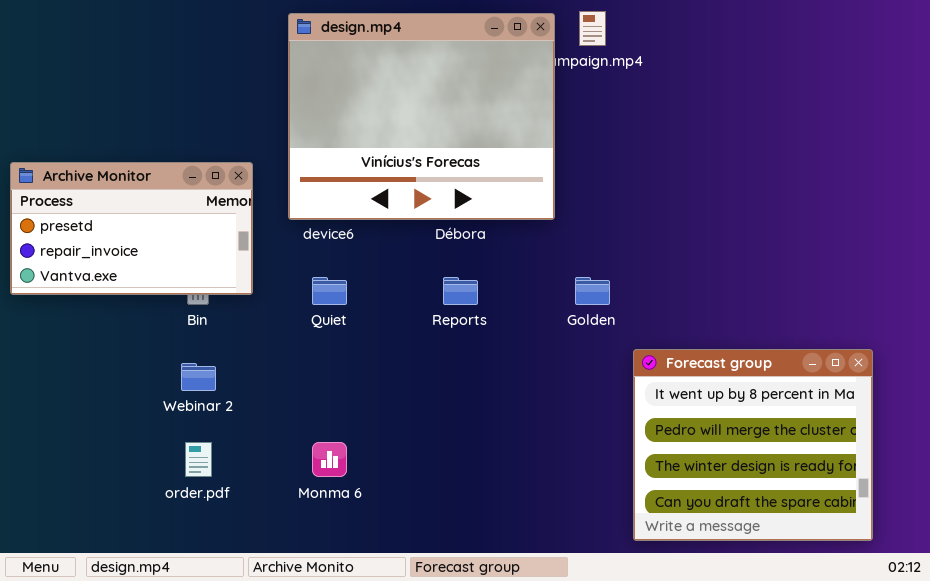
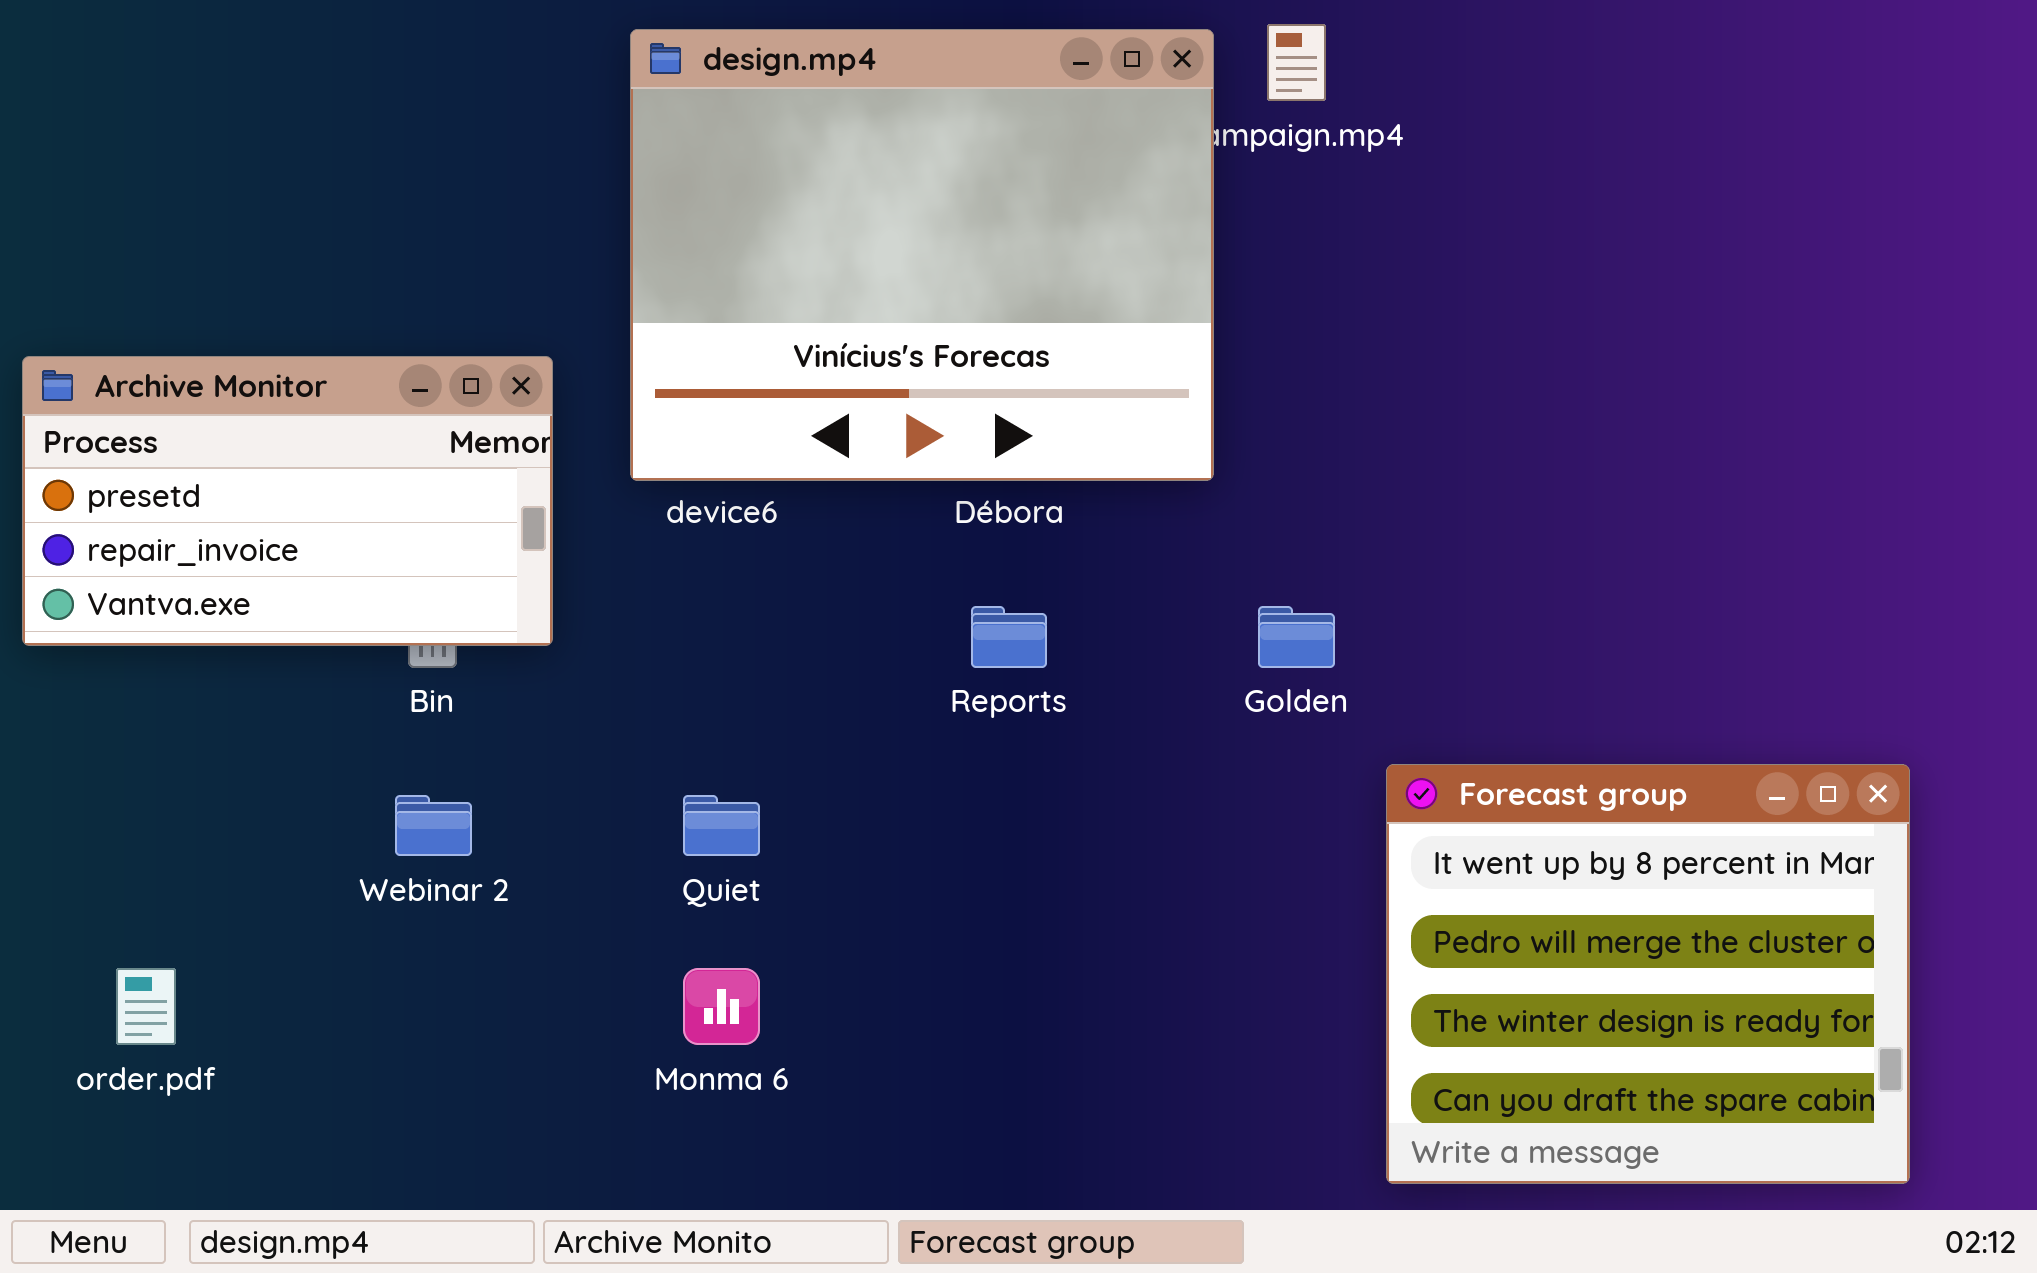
Quiet: [312,277,347,305] -> [683,795,760,856], moved
order.pdf: [185,442,212,477] -> [116,968,176,1045], moved

